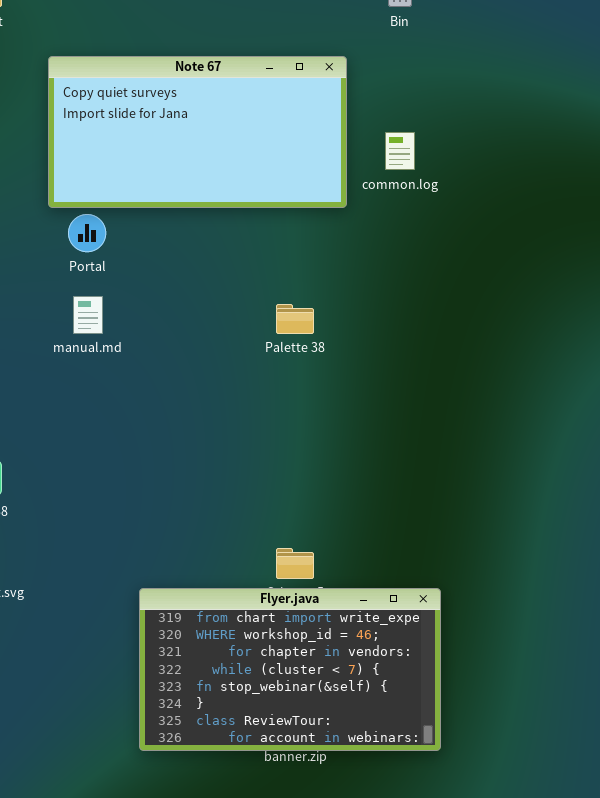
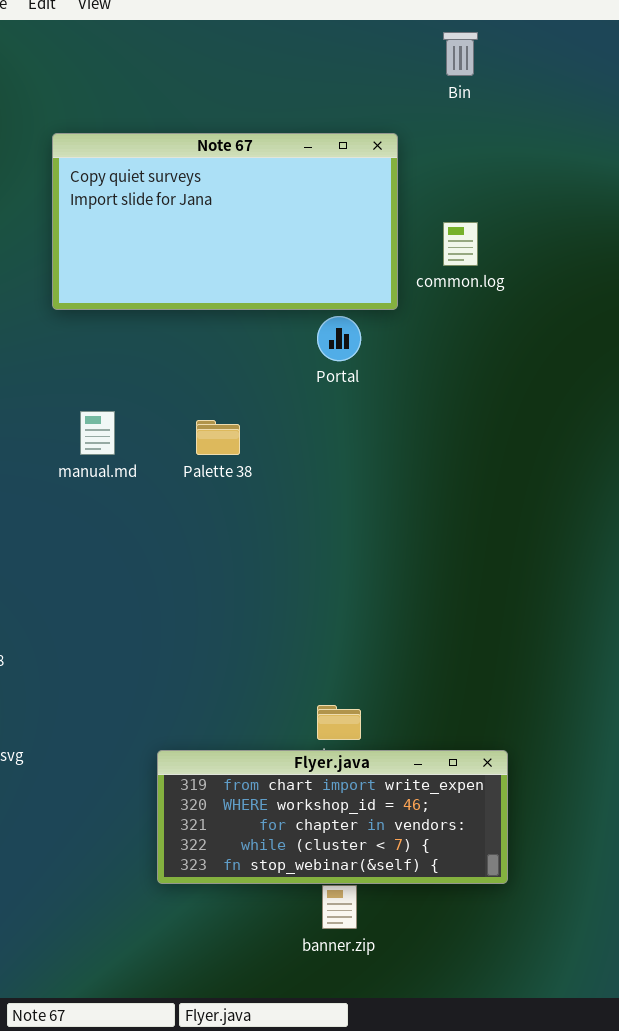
Portal: [68,214,106,252] -> [317,316,361,361], moved
Palette 38: [276,304,314,334] -> [196,420,240,455], moved
Flyer.java: [139,588,441,751] -> [157,750,508,884], resized

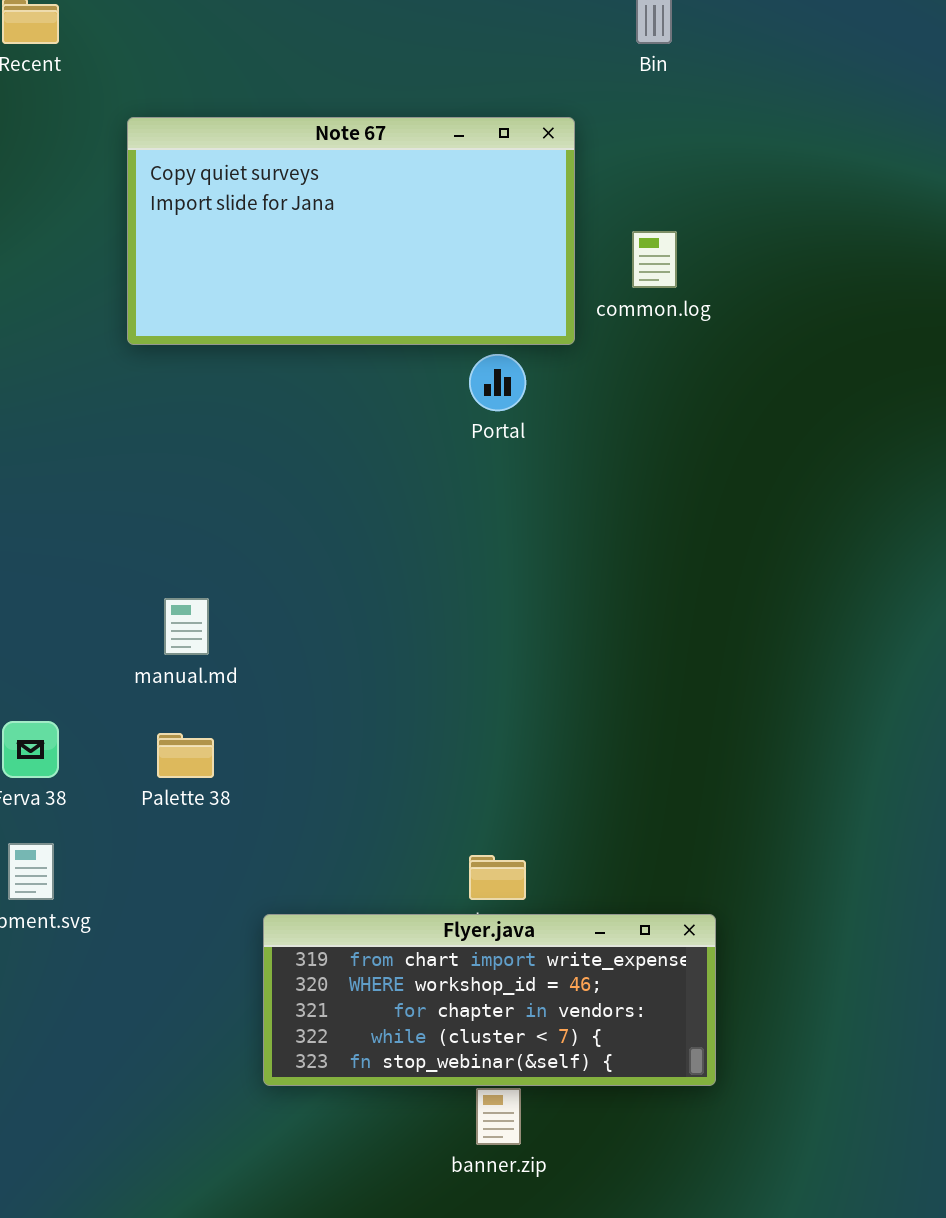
manual.md: [80,411,115,455] -> [164,598,209,655], moved
Palette 38: [196,420,240,455] -> [157,733,214,778], moved

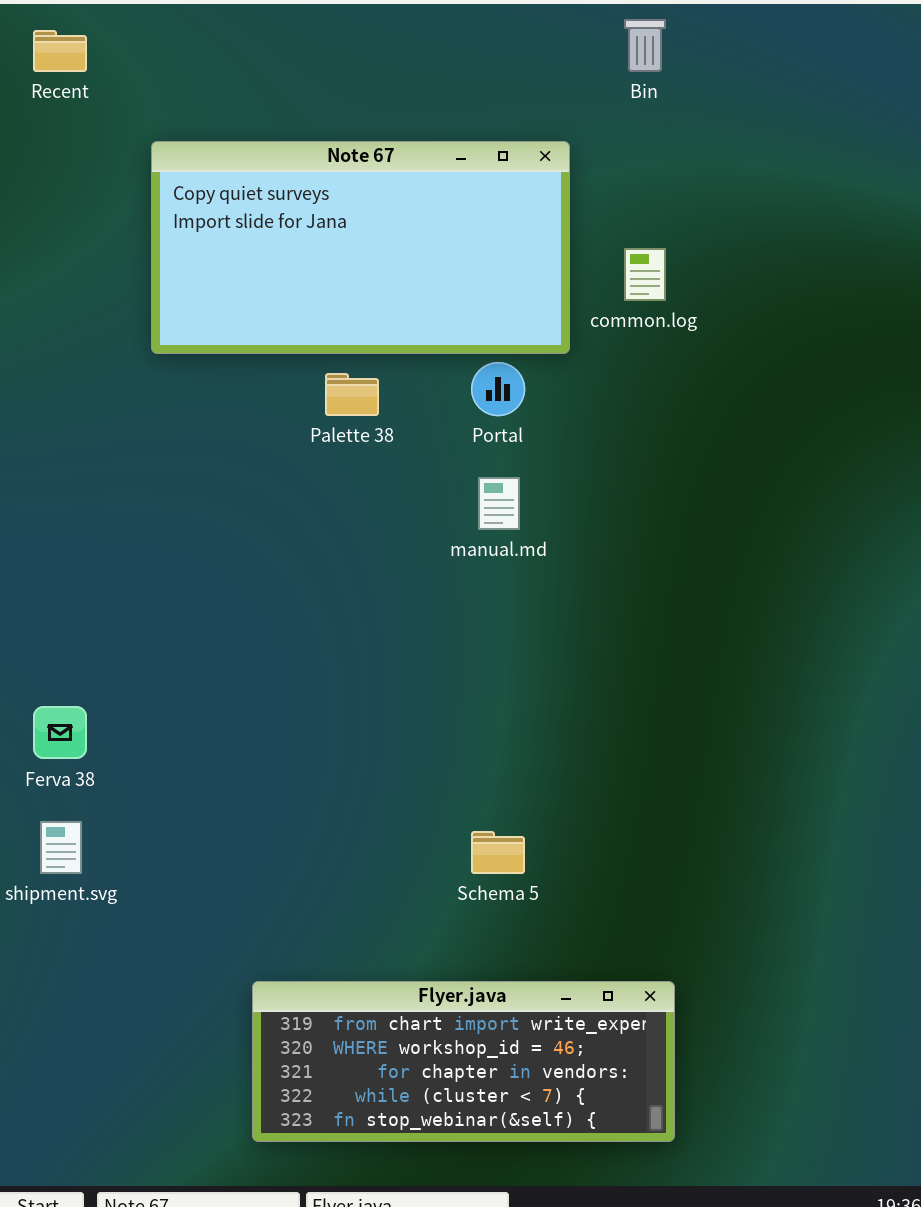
manual.md: [164,598,209,655] -> [478,477,520,530], moved
Palette 38: [157,733,214,778] -> [325,373,379,416], moved
Flyer.java: [263,914,716,1086] -> [252,981,675,1142], moved

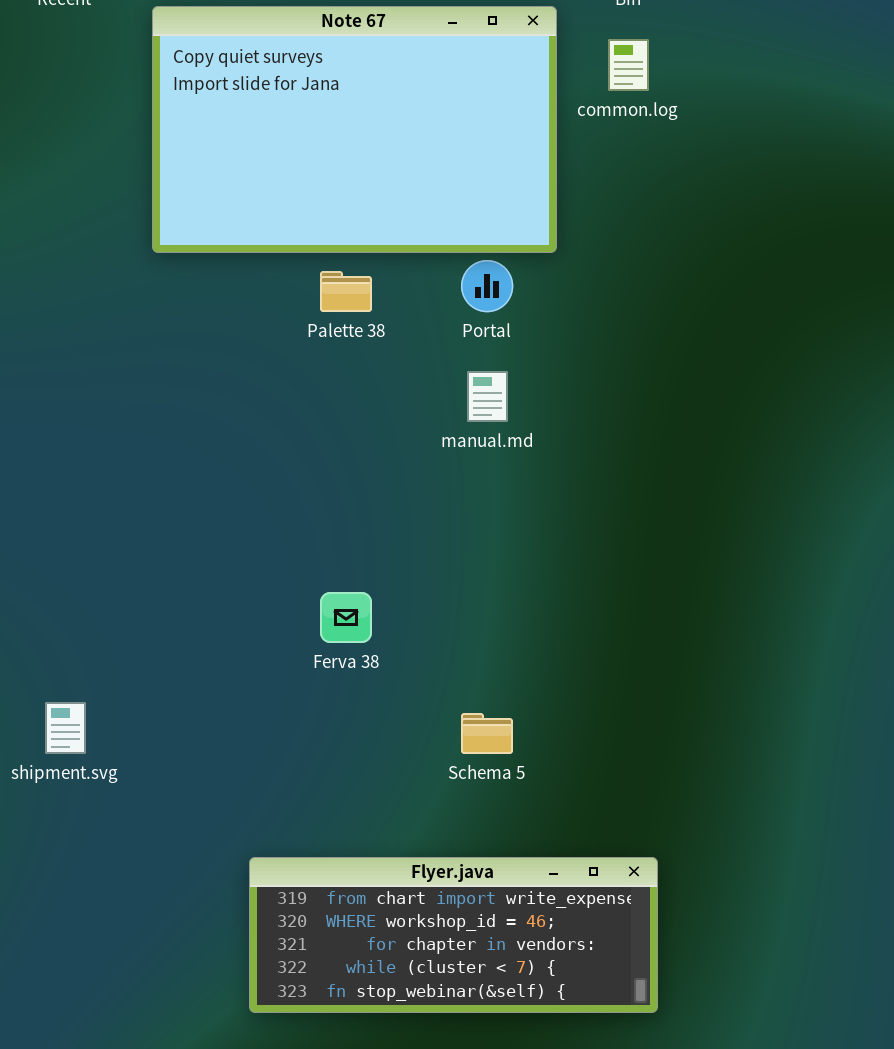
Note 67: [151,141,570,354] -> [152,6,557,253], resized
common.log: [624,248,666,301] -> [608,39,649,91], moved
Ferva 38: [33,706,87,759] -> [320,592,372,643], moved

